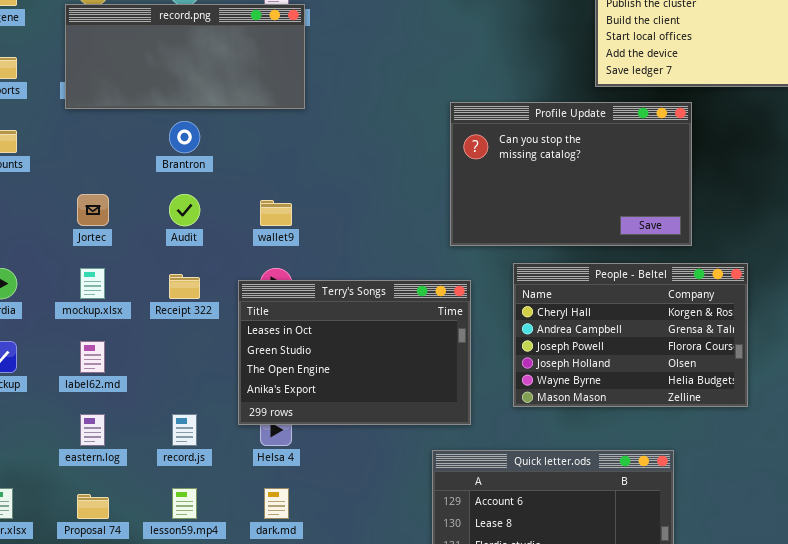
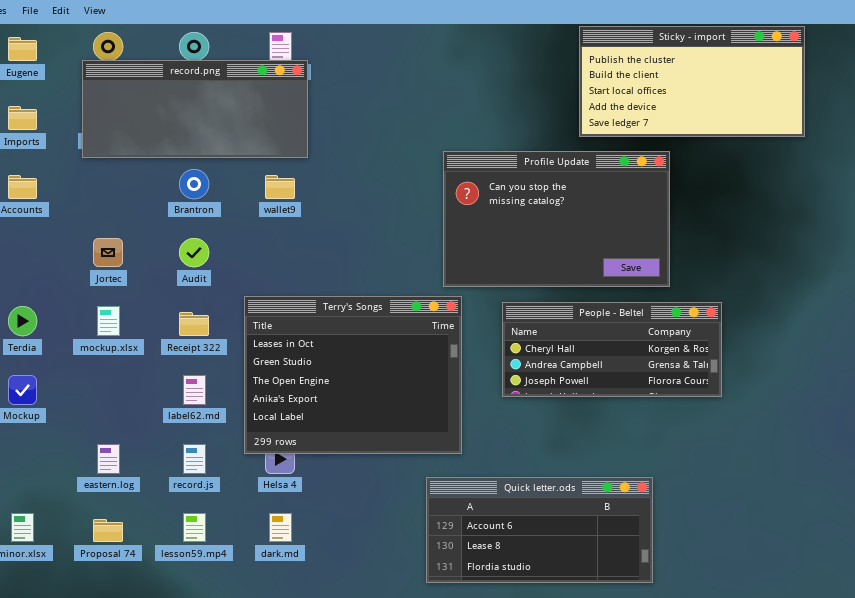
wallet9: [260,200,292,226] -> [265,175,295,199], moved
People - Beltel: [513,263,748,407] -> [502,302,722,397], resized
Terry's Songs: [238,280,471,425] -> [244,296,462,454], resized
label62.md: [80,341,105,373] -> [183,375,206,405], moved

